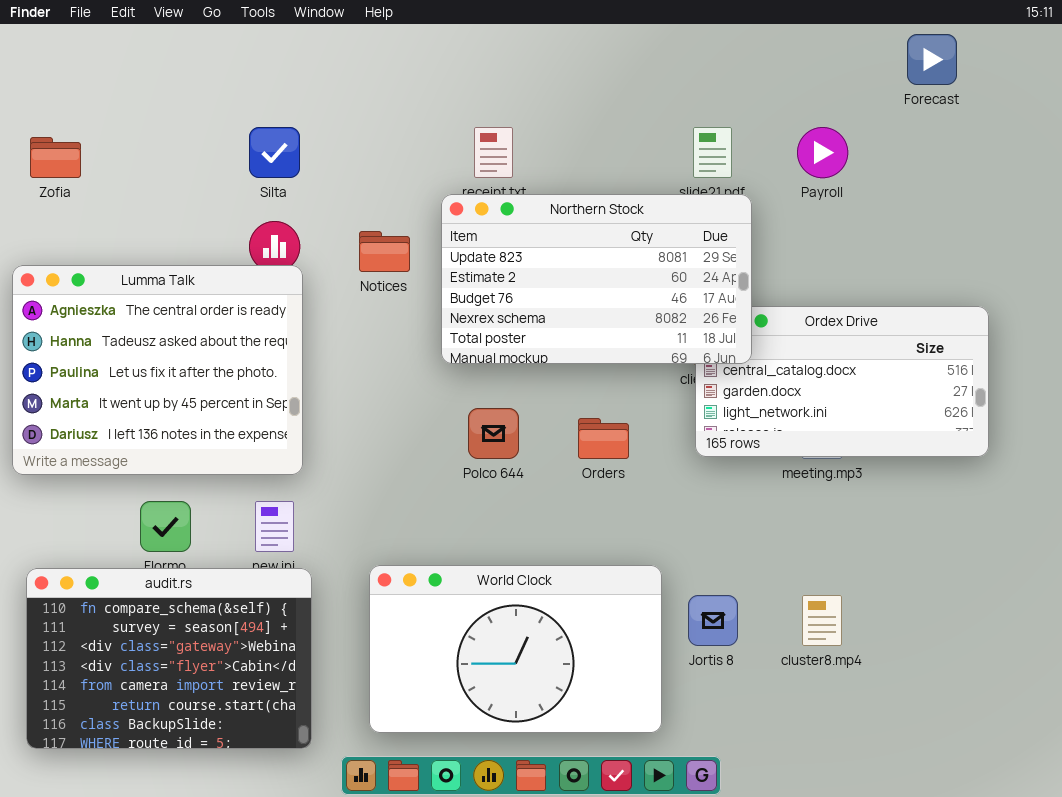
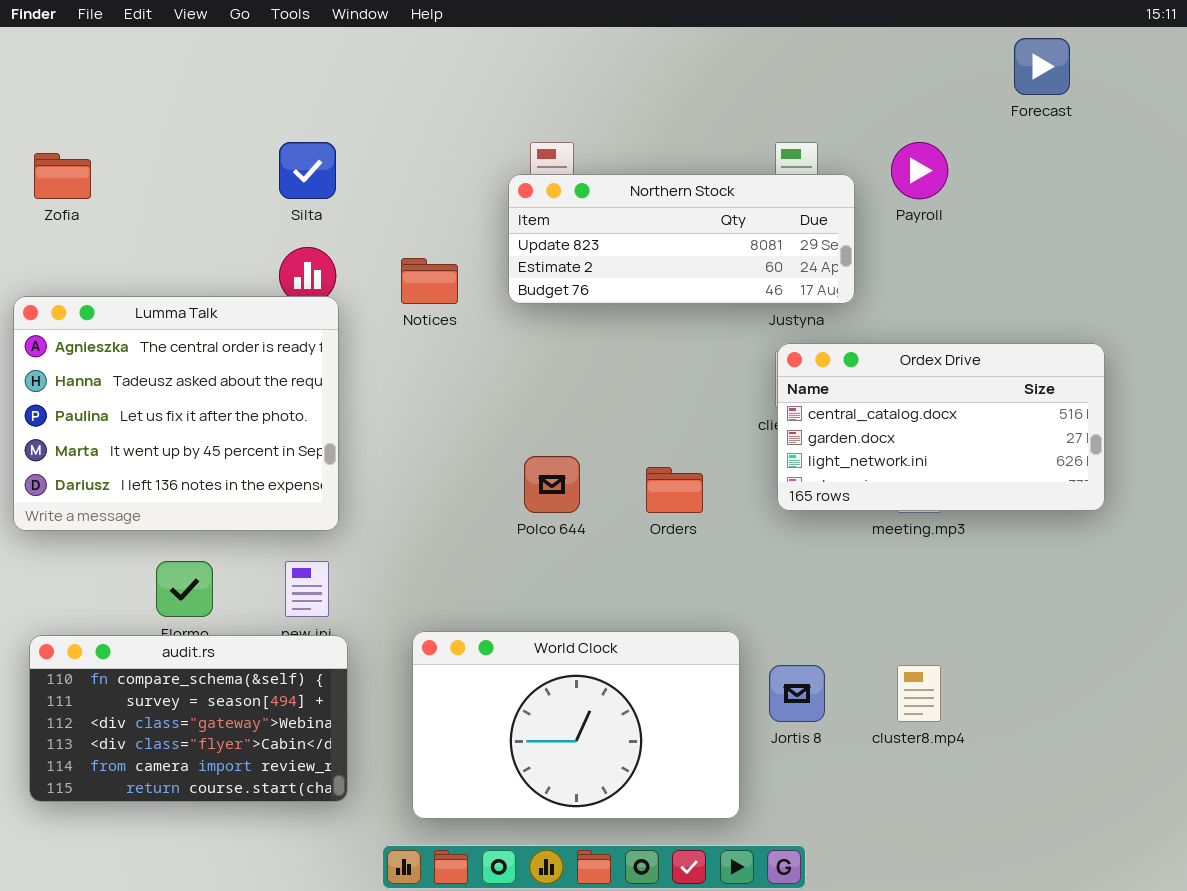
Northern Stock: [441,194,752,364] -> [508,174,855,304], moved, resized
audit.rs: [26,568,312,749] -> [29,635,348,802], resized

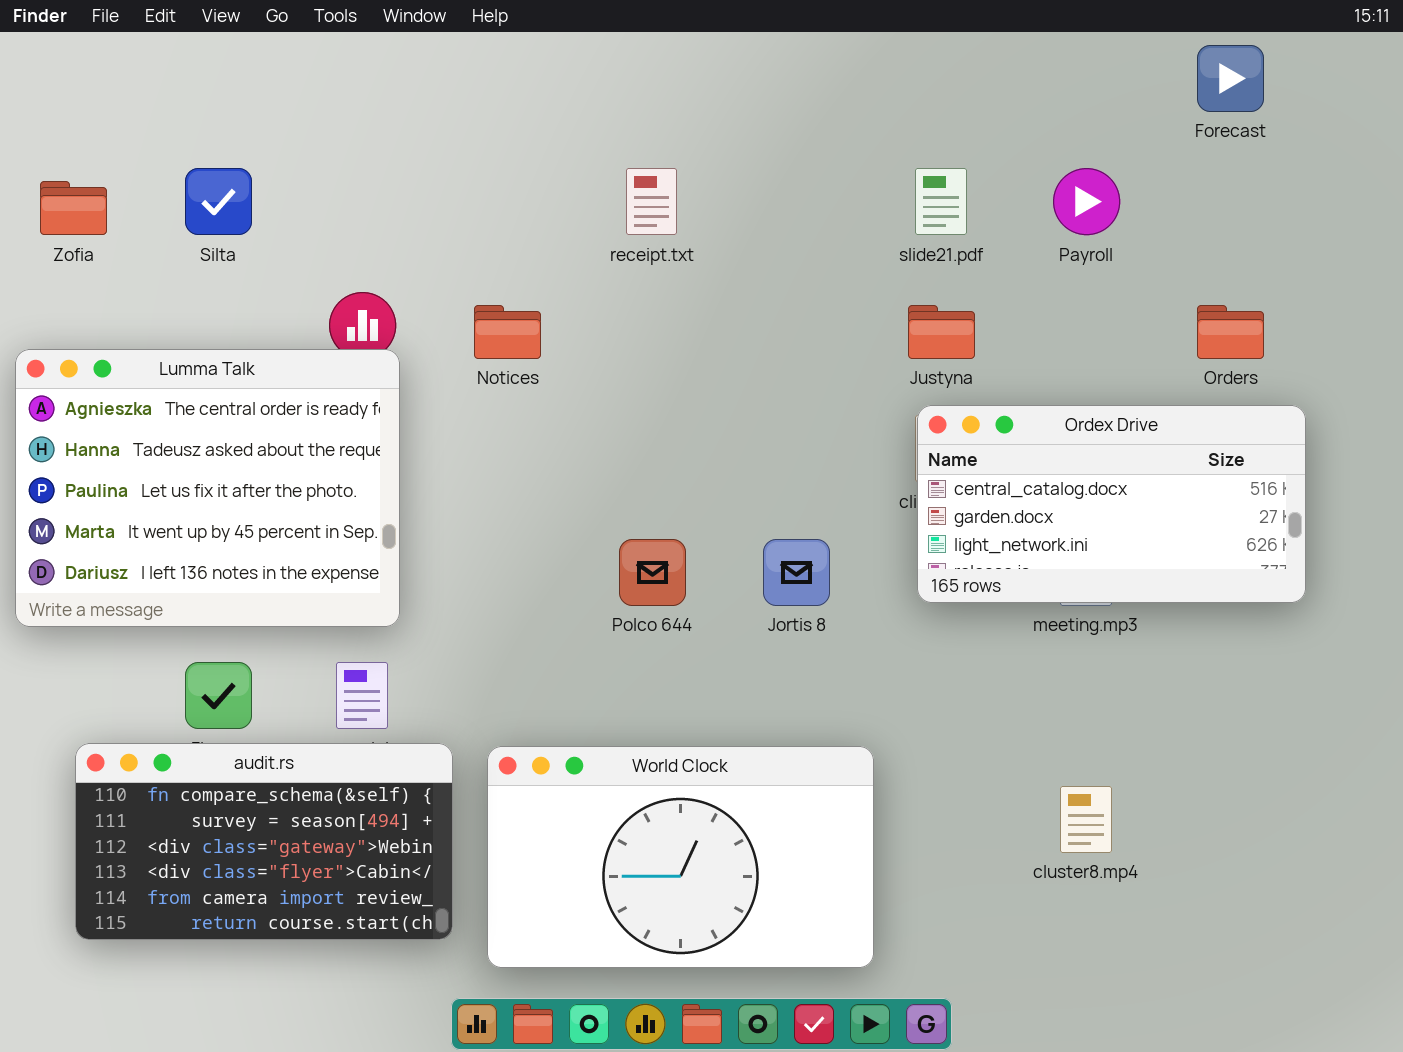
Silta: [279,142,336,199] -> [185,168,252,235], moved
Northern Stock: [508,174,855,304] -> none, closed
Orders: [646,467,703,513] -> [1197,305,1264,359], moved
audit.rs: [29,635,348,802] -> [75,743,453,940], moved
Jortis 8: [769,665,825,722] -> [763,539,830,606], moved

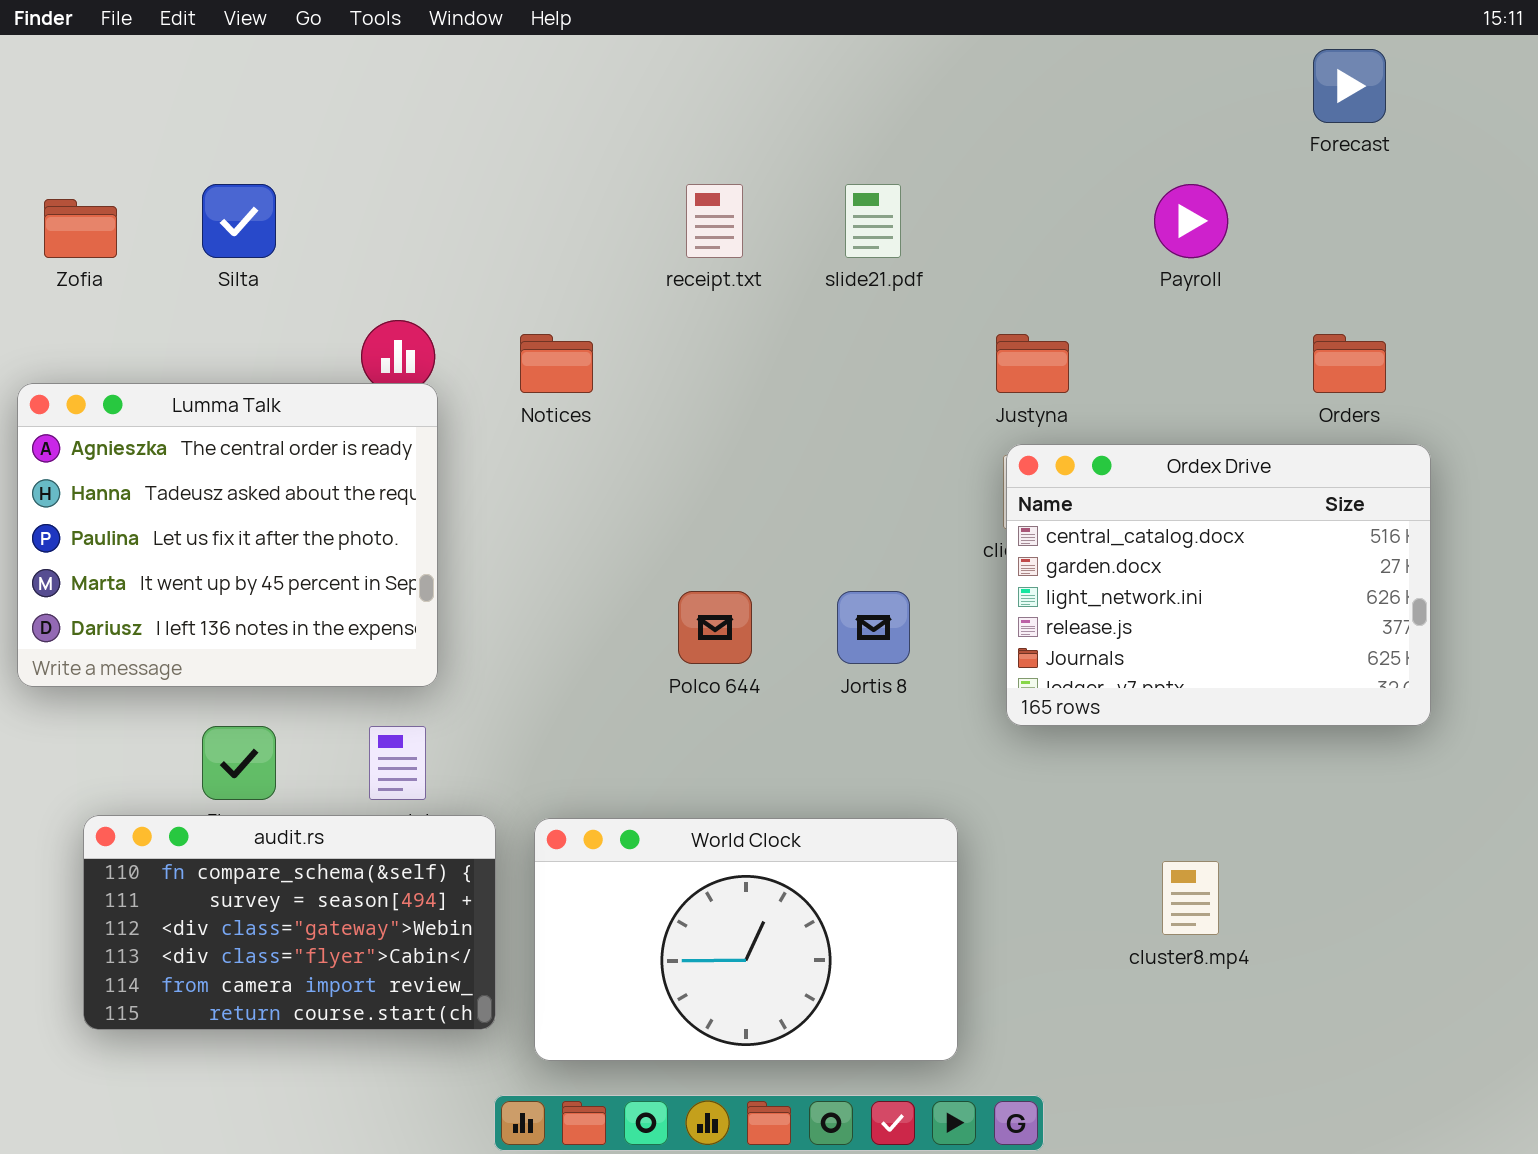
slide21.pdf: [915,168,967,235] -> [845,184,901,258], moved
Ordex Drive: [917,405,1306,603] -> [1006,444,1431,726], resized

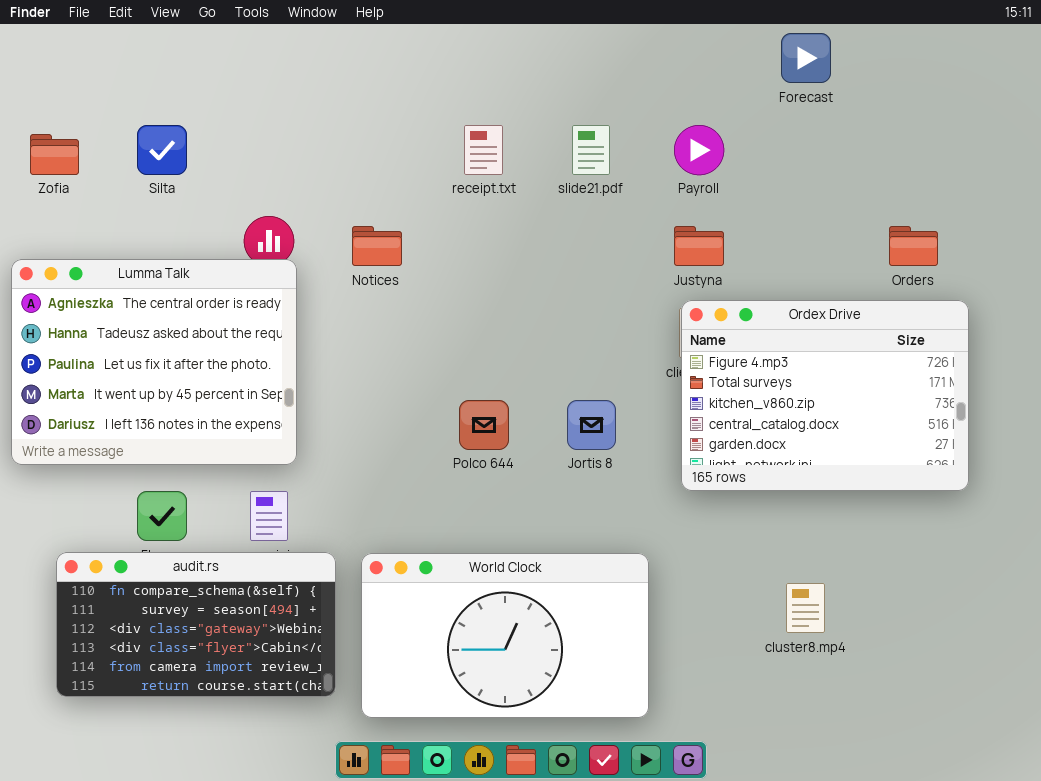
Forecast: [1313,49,1386,123] -> [781,33,831,83], moved
Payroll: [1154,184,1228,258] -> [674,125,724,175], moved
Ordex Drive: [1006,444,1431,726] -> [681,300,969,491], scrolled up 3 rows

